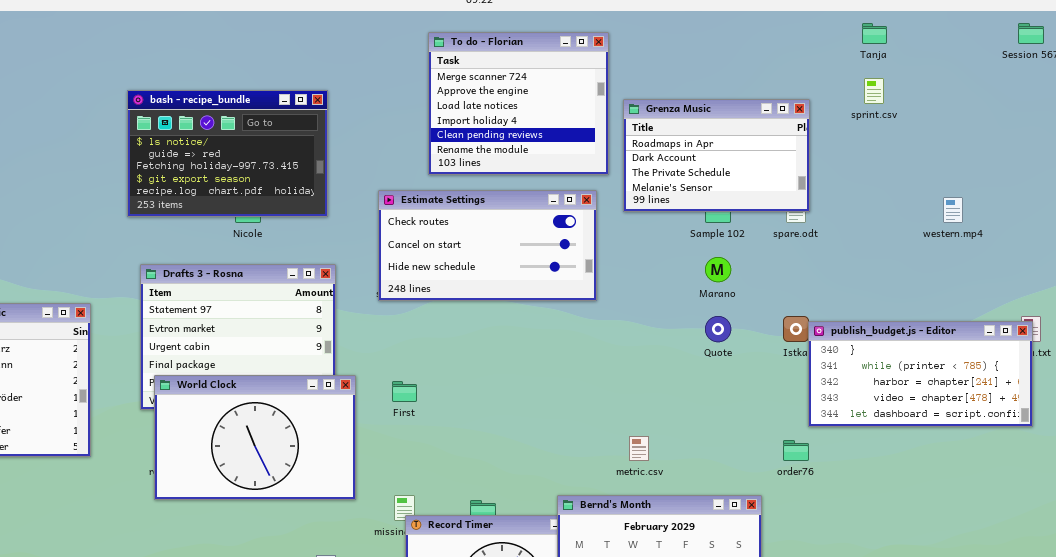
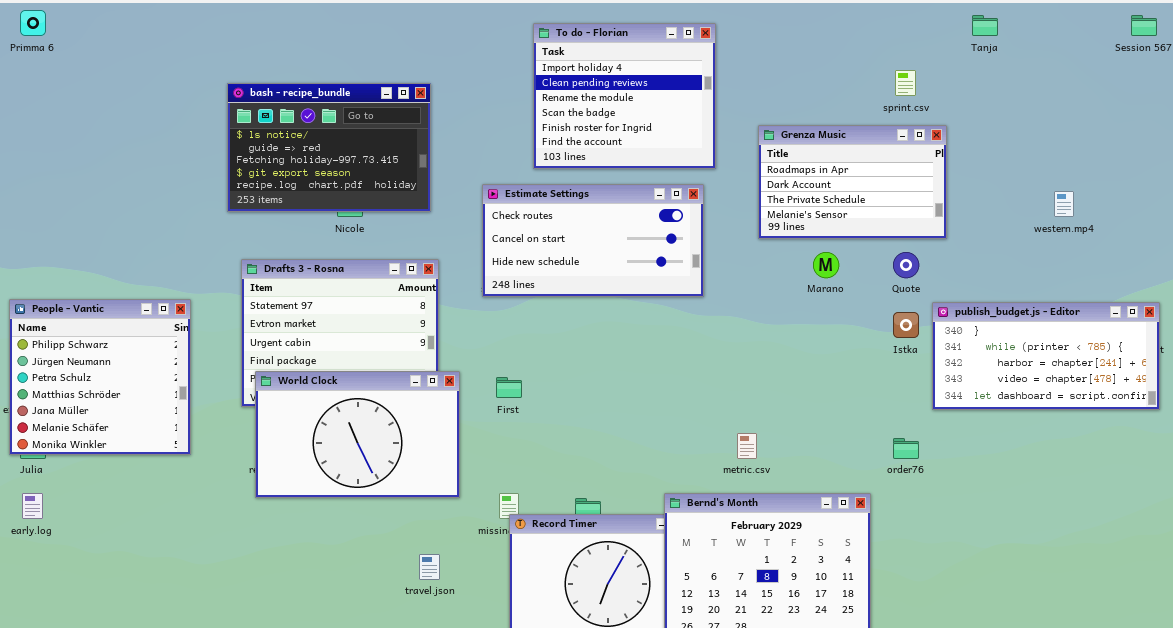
To do - Florian: [428,32,609,175] -> [533,23,716,169], scrolled down 3 rows
sprint.csv: [864,78,884,104] -> [895,70,916,96], moved
Grenza Music: [623,99,810,212] -> [758,125,947,239], moved
Quote: [705,316,731,342] -> [893,252,919,278], moved
publish_budget.js - Editor: [808,321,1033,427] -> [932,302,1160,410], moved

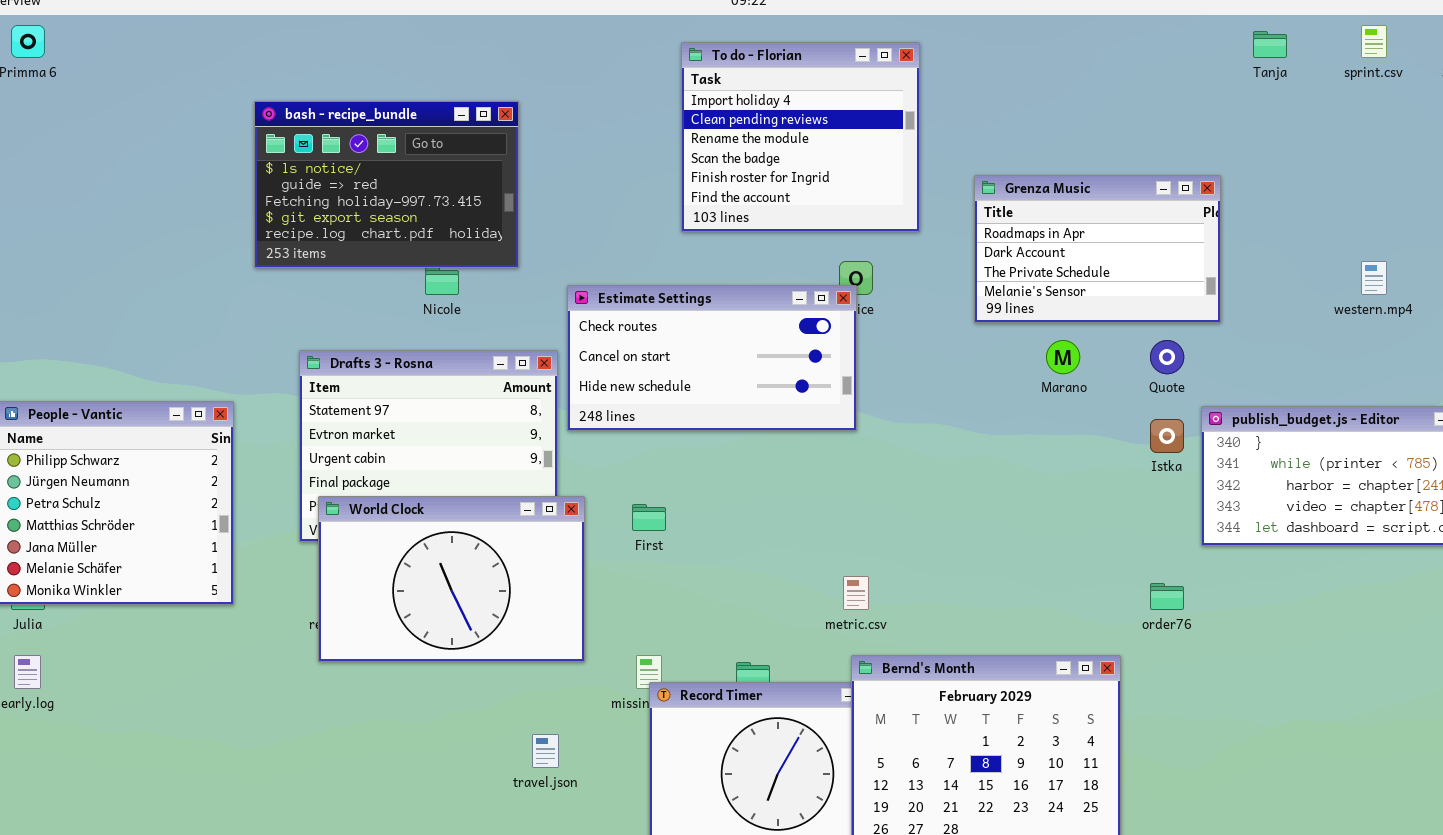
sprint.csv: [895,70,916,96] -> [1361,25,1387,58], moved
bash - recipe_bundle: [227,83,431,212] -> [254,101,519,268], moved
Estimate Settings: [482,184,704,297] -> [567,285,857,431], moved
metric.csv: [737,433,757,459] -> [843,576,869,610], moved

